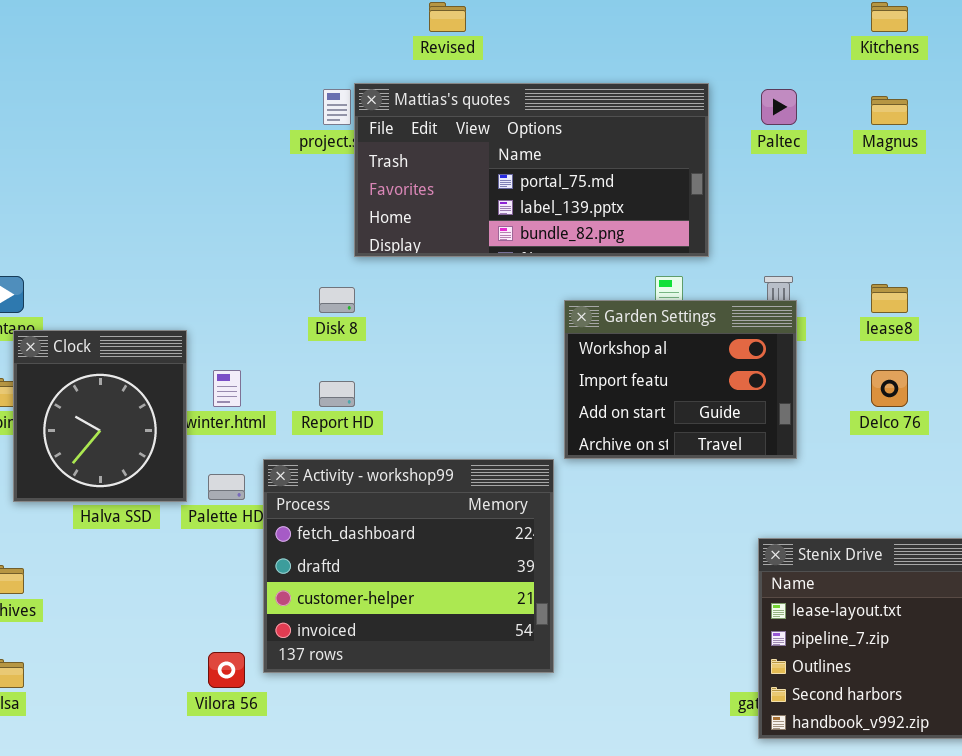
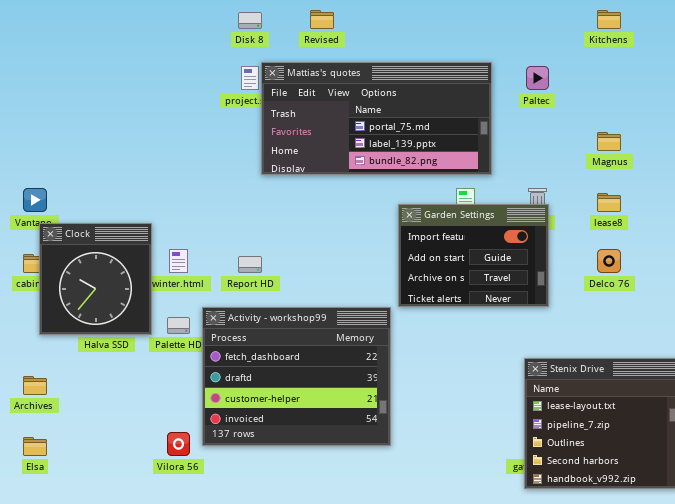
Magnus: [871,96,908,125] -> [597,132,621,151], moved
Disk 8: [319,287,355,313] -> [238,12,262,29], moved
Garden Settings: [564,300,797,459] -> [398,204,549,307], scrolled down 1 row

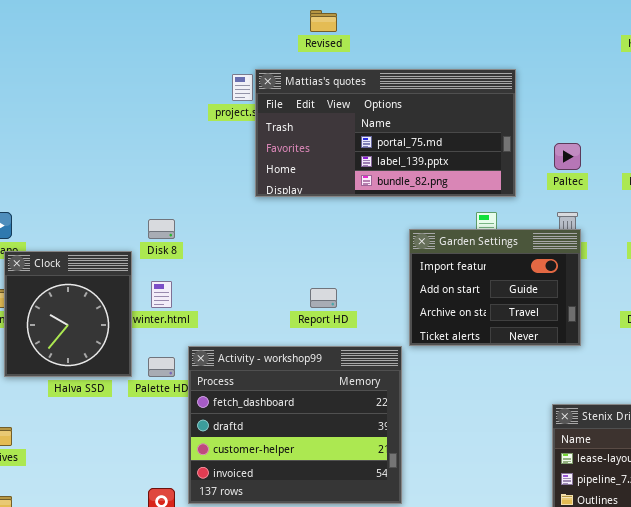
Disk 8: [238,12,262,29] -> [148,219,175,239], moved
Paltec: [526,66,549,90] -> [554,143,581,170], moved
Report HD: [238,256,262,273] -> [310,288,337,308], moved

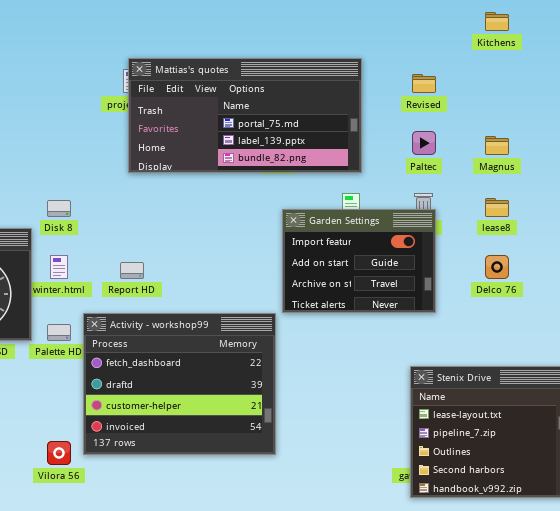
Revised: [310,10,337,32] -> [412,74,436,93], moved
Mattias's quotes: [255,69,516,197] -> [128,58,362,173], moved
Report HD: [310,288,337,308] -> [120,262,144,279], moved

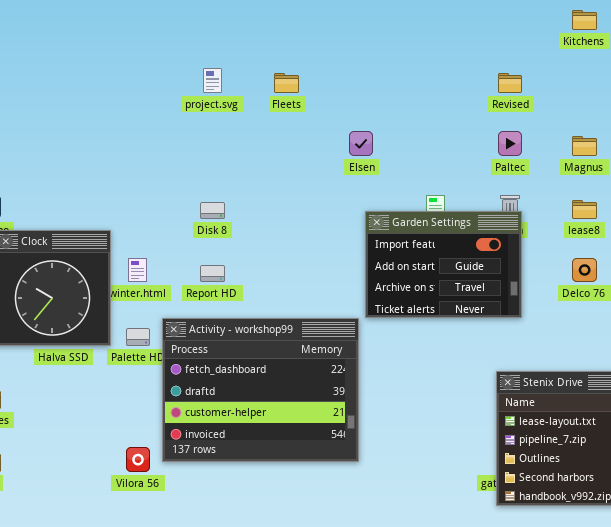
Mattias's quotes: [128,58,362,173] -> none, closed
Disk 8: [47,200,71,217] -> [200,202,225,219], moved

